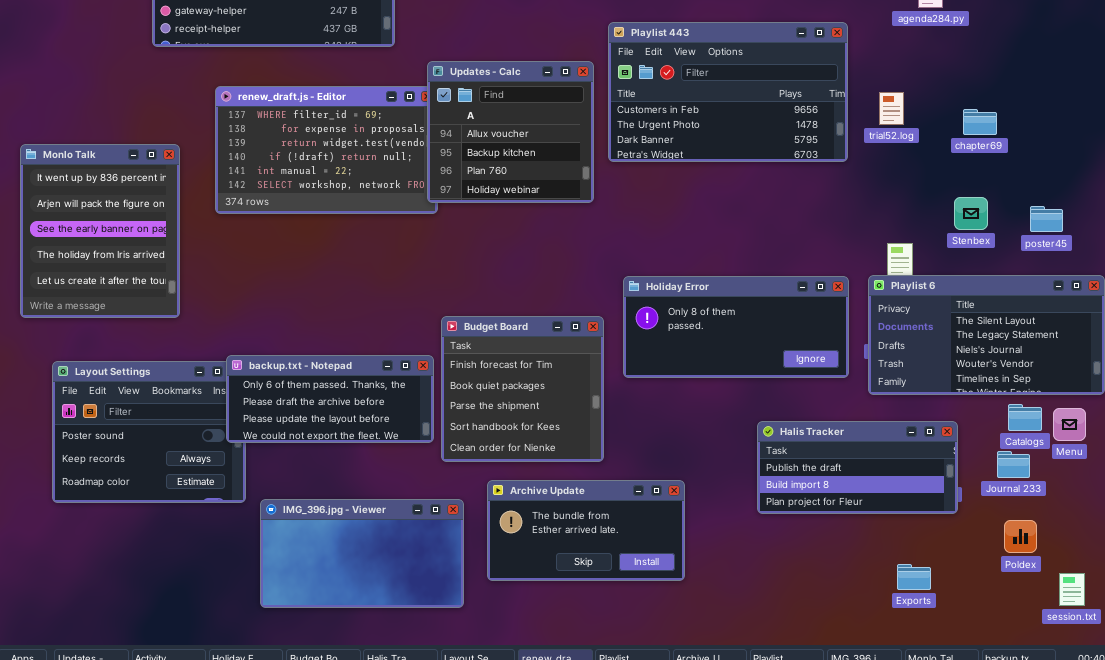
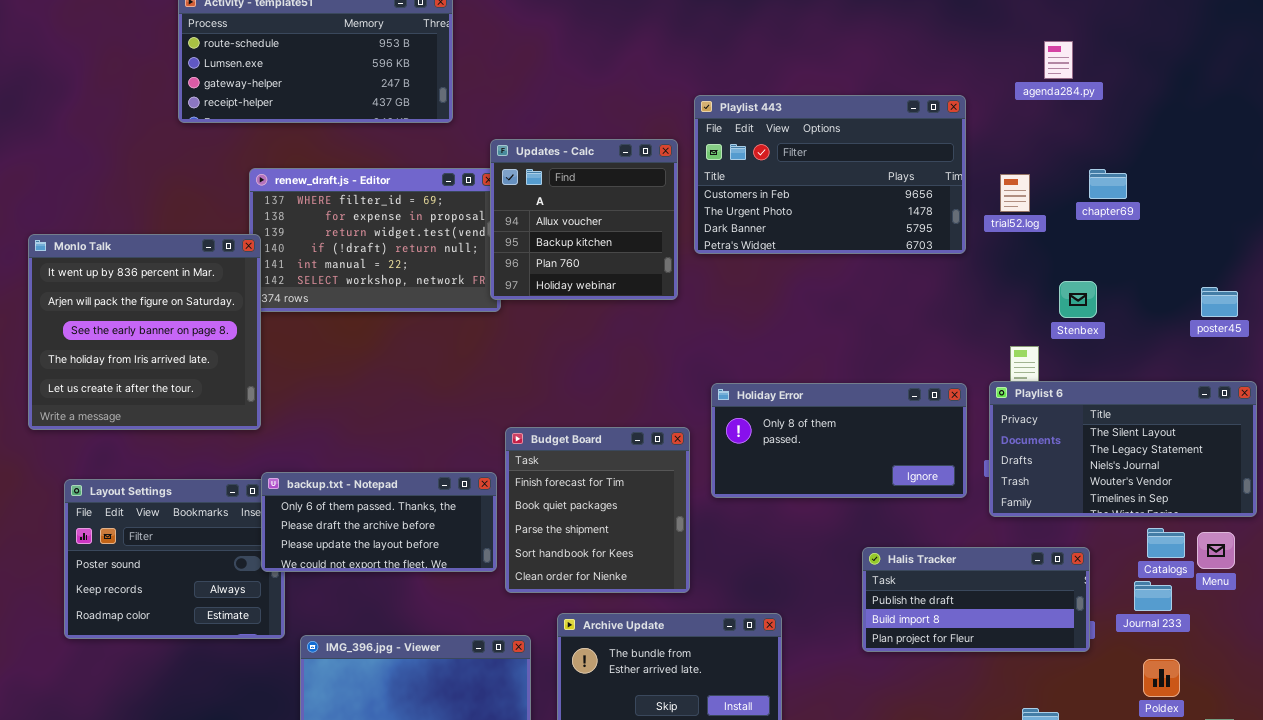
chapter69: [963,109,997,135] -> [1089,169,1127,199], moved
Monlo Talk: [20,144,180,318] -> [28,234,261,430], resized
Stenbex: [954,197,988,230] -> [1059,281,1097,318], moved
poster45: [1030,206,1063,232] -> [1201,287,1238,317], moved

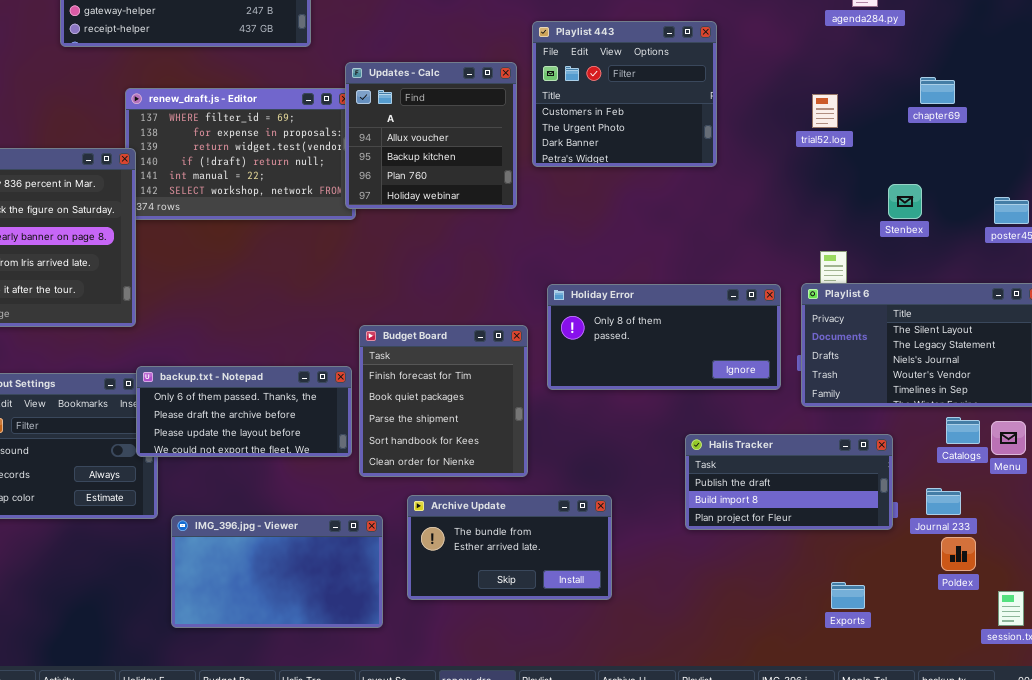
Playlist 443: [694,95,966,254] -> [532,21,717,167], resized
chapter69: [1089,169,1127,199] -> [920,77,955,104], moved
Stenbex: [1059,281,1097,318] -> [888,184,922,219], moved
Journal 233: [1134,581,1172,611] -> [926,488,961,515], moved

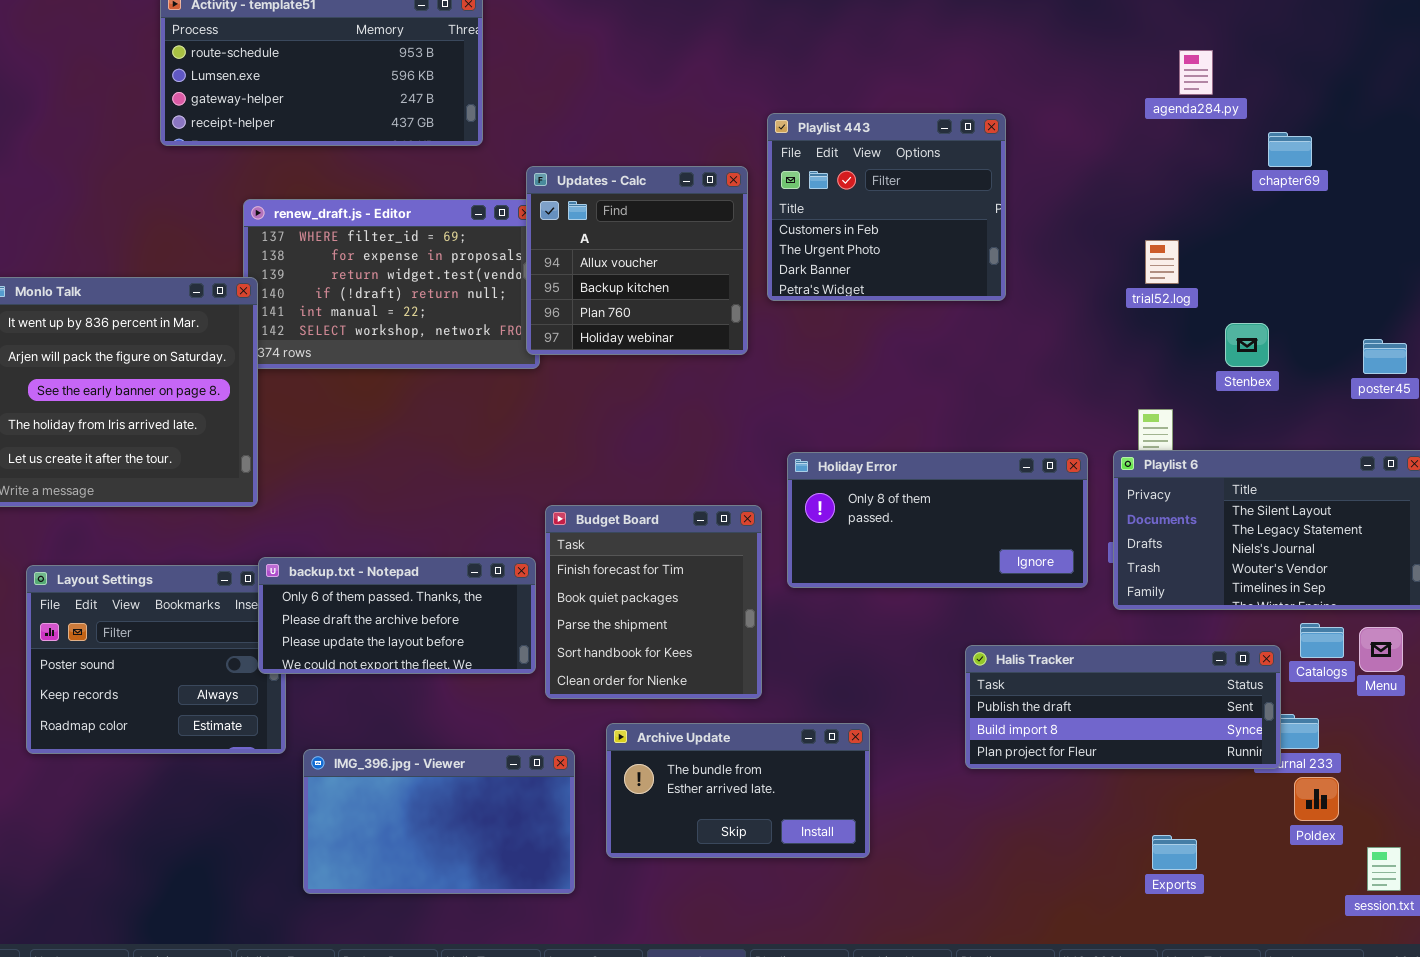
chapter69: [920,77,955,104] -> [1268,132,1312,167], moved
trial52.log: [812,94,838,128] -> [1145,240,1179,284], moved
Halis Tracker: [685,434,893,530] -> [965,645,1281,769], resized

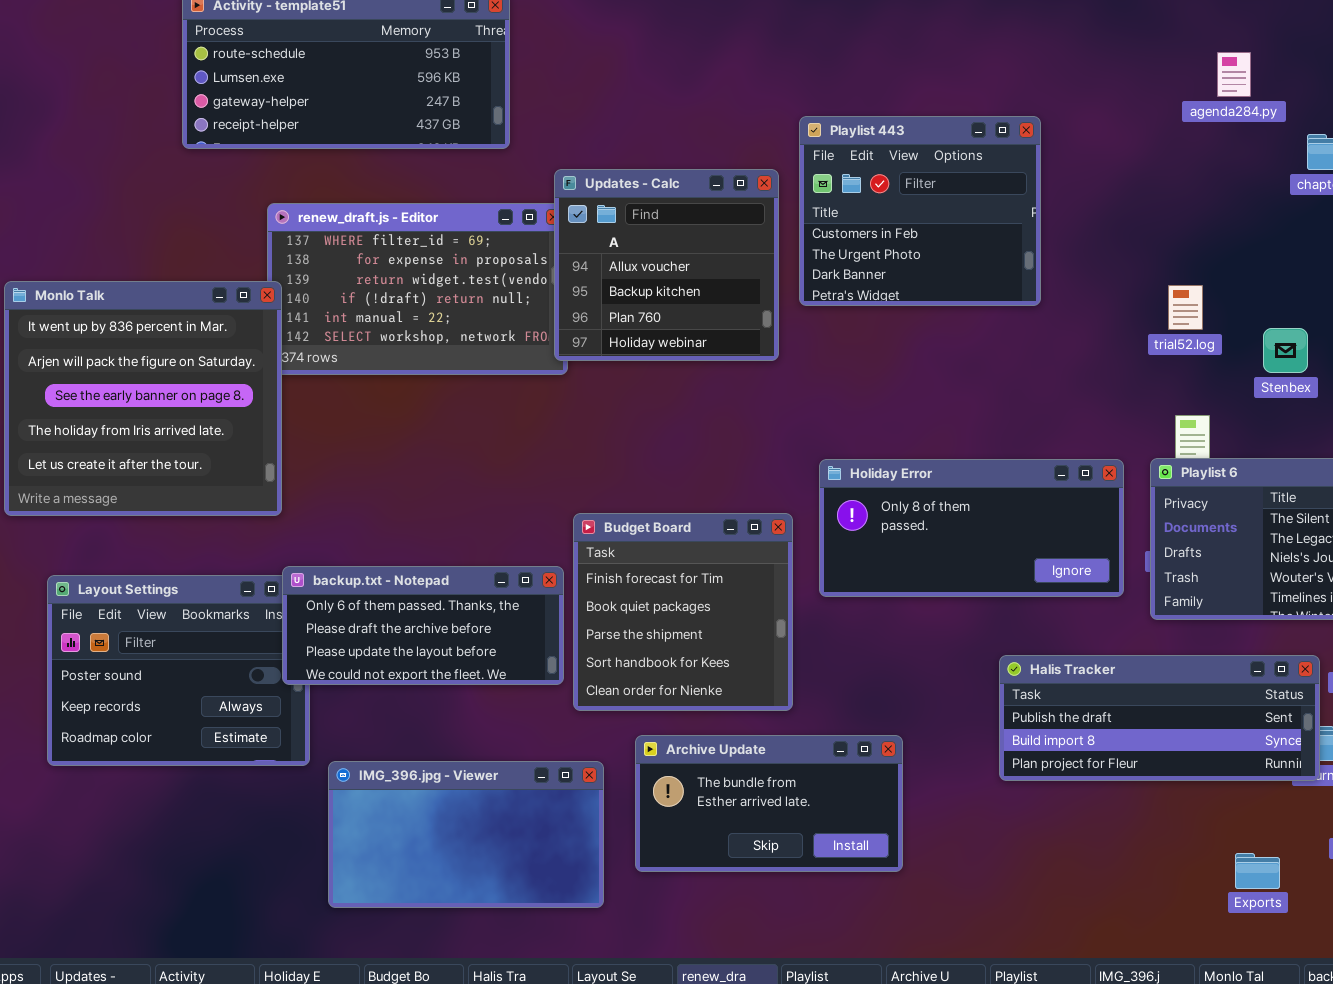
trial52.log: [1145,240,1179,284] -> [1168,285,1203,330], moved
Exports: [1152,835,1197,870] -> [1235,853,1280,889], moved

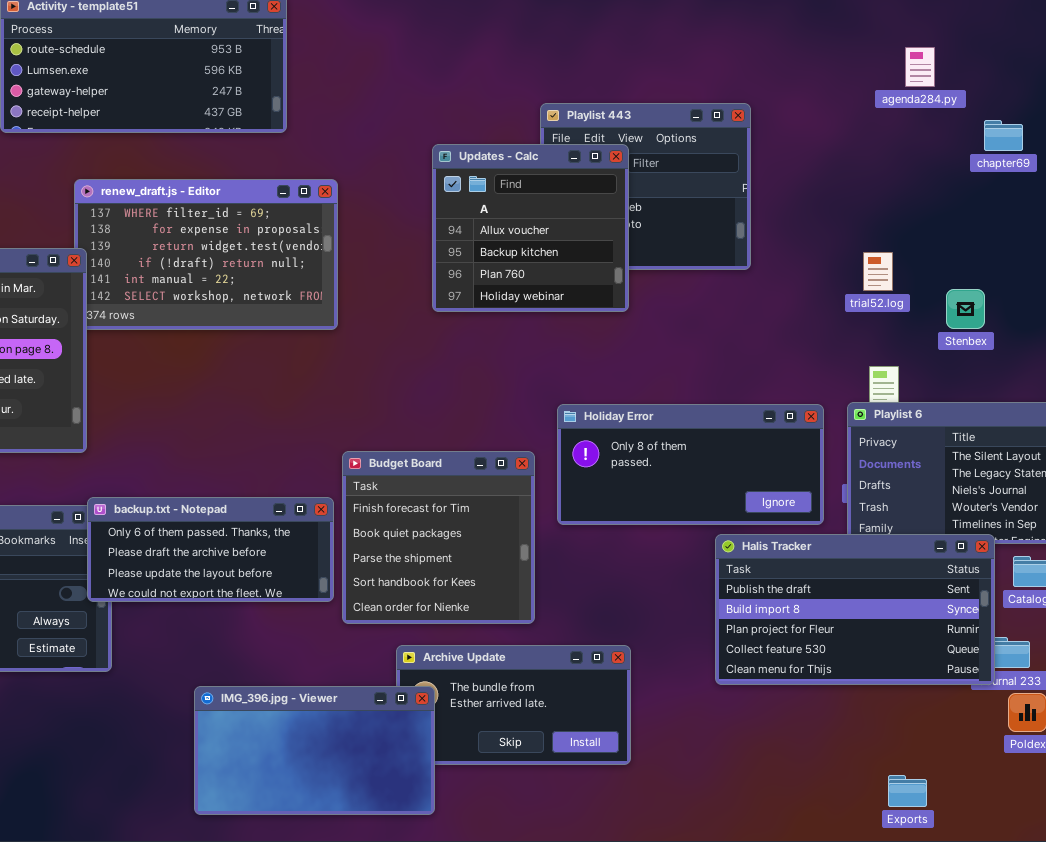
Updates - Calc: [554,169,779,361] -> [432,144,629,312], moved
Halis Tracker: [999,655,1320,781] -> [715,534,995,685], resized
IMG_396.jpg - Viewer: [328,761,604,908] -> [194,686,435,815], moved
Exports: [1235,853,1280,889] -> [888,775,927,807], moved

